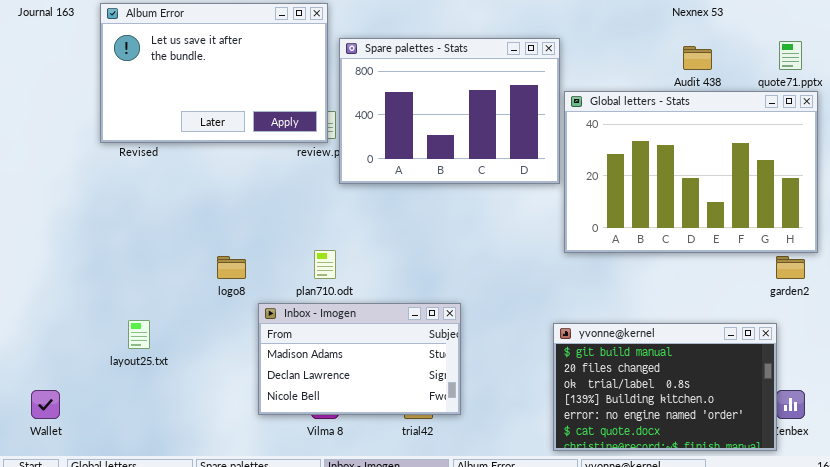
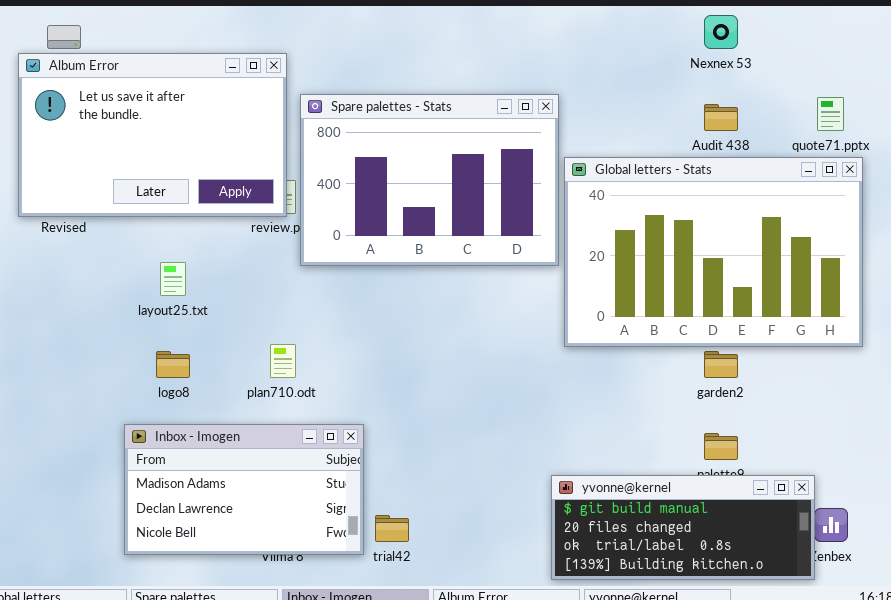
garden2: [776,256,805,279] -> [704,351,738,378], moved
Inbox - Imogen: [258,303,461,415] -> [124,424,364,555], moved
layout25.txt: [128,320,150,349] -> [160,262,186,296], moved
yvonne@kernel: [553,323,777,451] -> [551,475,815,580], resized

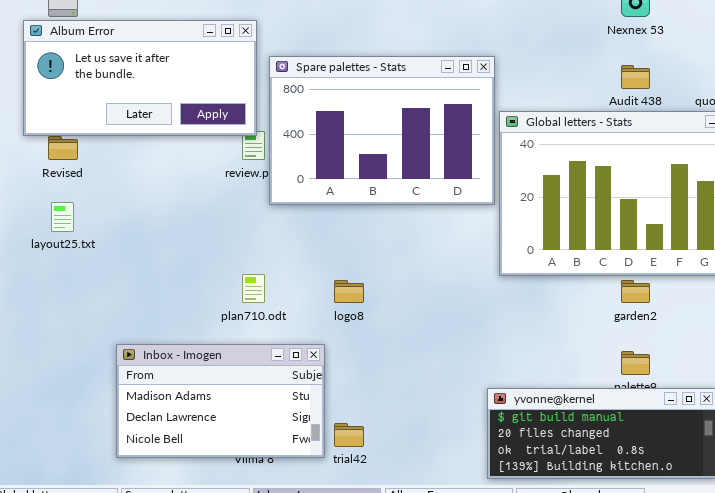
Album Error: [18,53,287,217] -> [23,20,257,136], resized
layout25.txt: [160,262,186,296] -> [51,202,74,232], moved
logo8: [156,351,190,378] -> [334,280,364,303], moved

